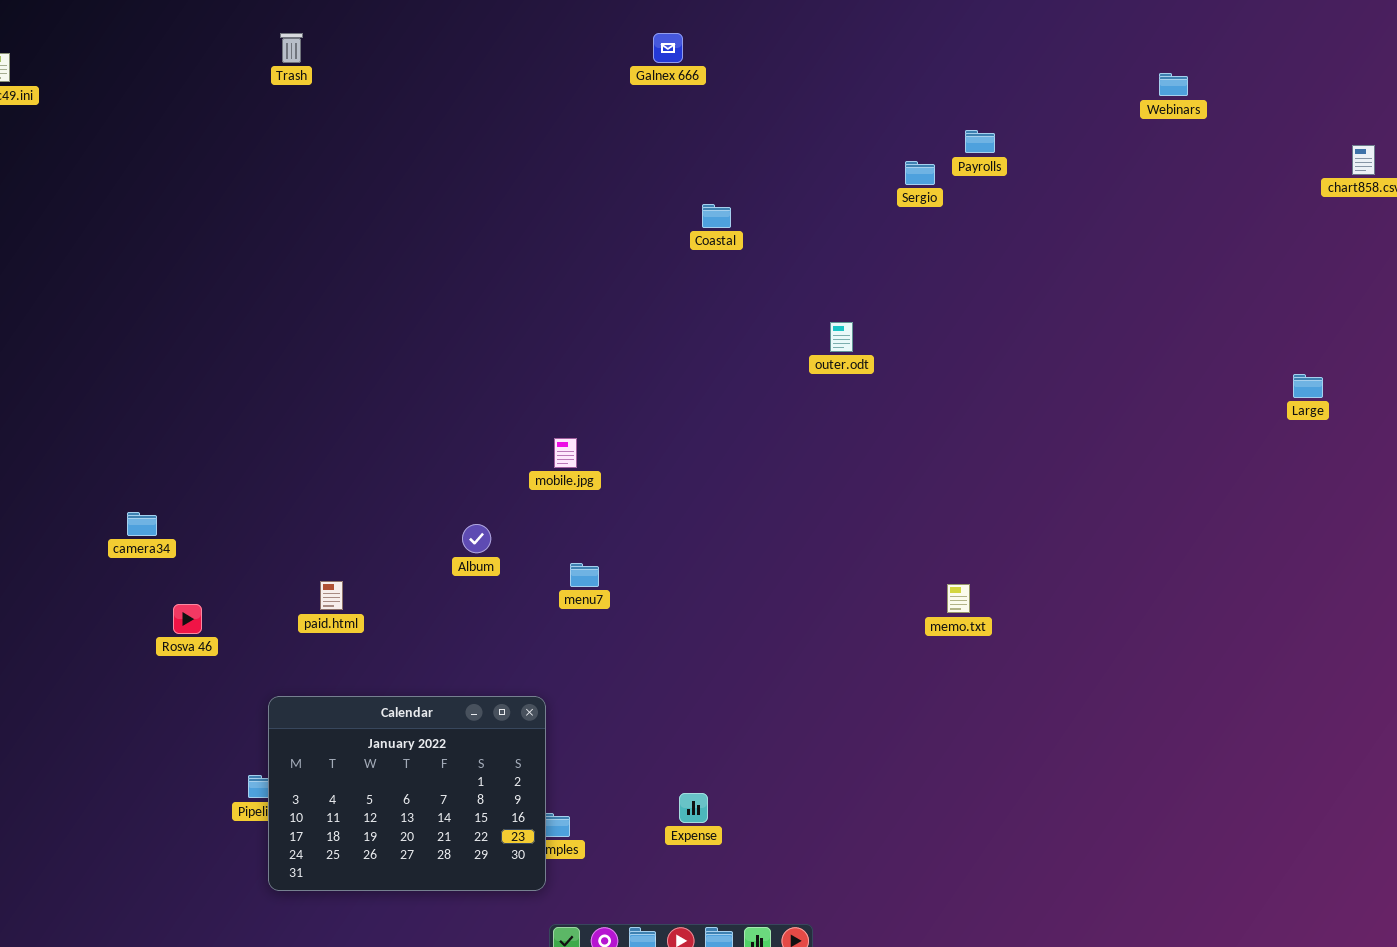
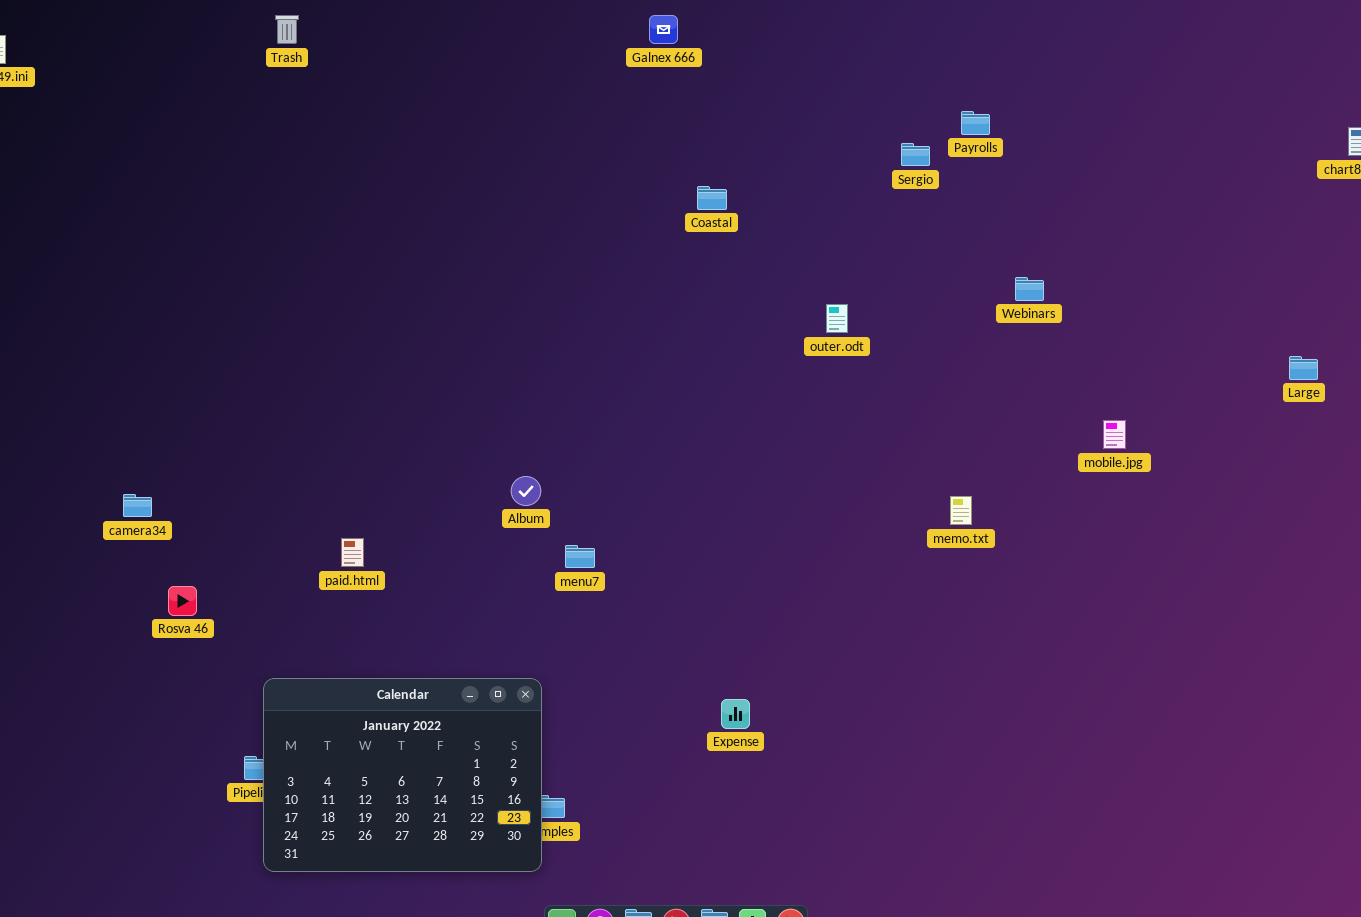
Webinars: [1159,73,1188,96] -> [1015,277,1044,301], moved
mobile.jpg: [554,438,577,468] -> [1103,420,1126,449], moved
Album: [462,524,491,553] -> [511,476,541,506], moved
paid.html: [320,581,343,610] -> [341,538,364,567], moved
memo.txt: [947,584,970,613] -> [950,496,972,525], moved
Expense: [679,793,708,823] -> [721,699,750,729], moved

